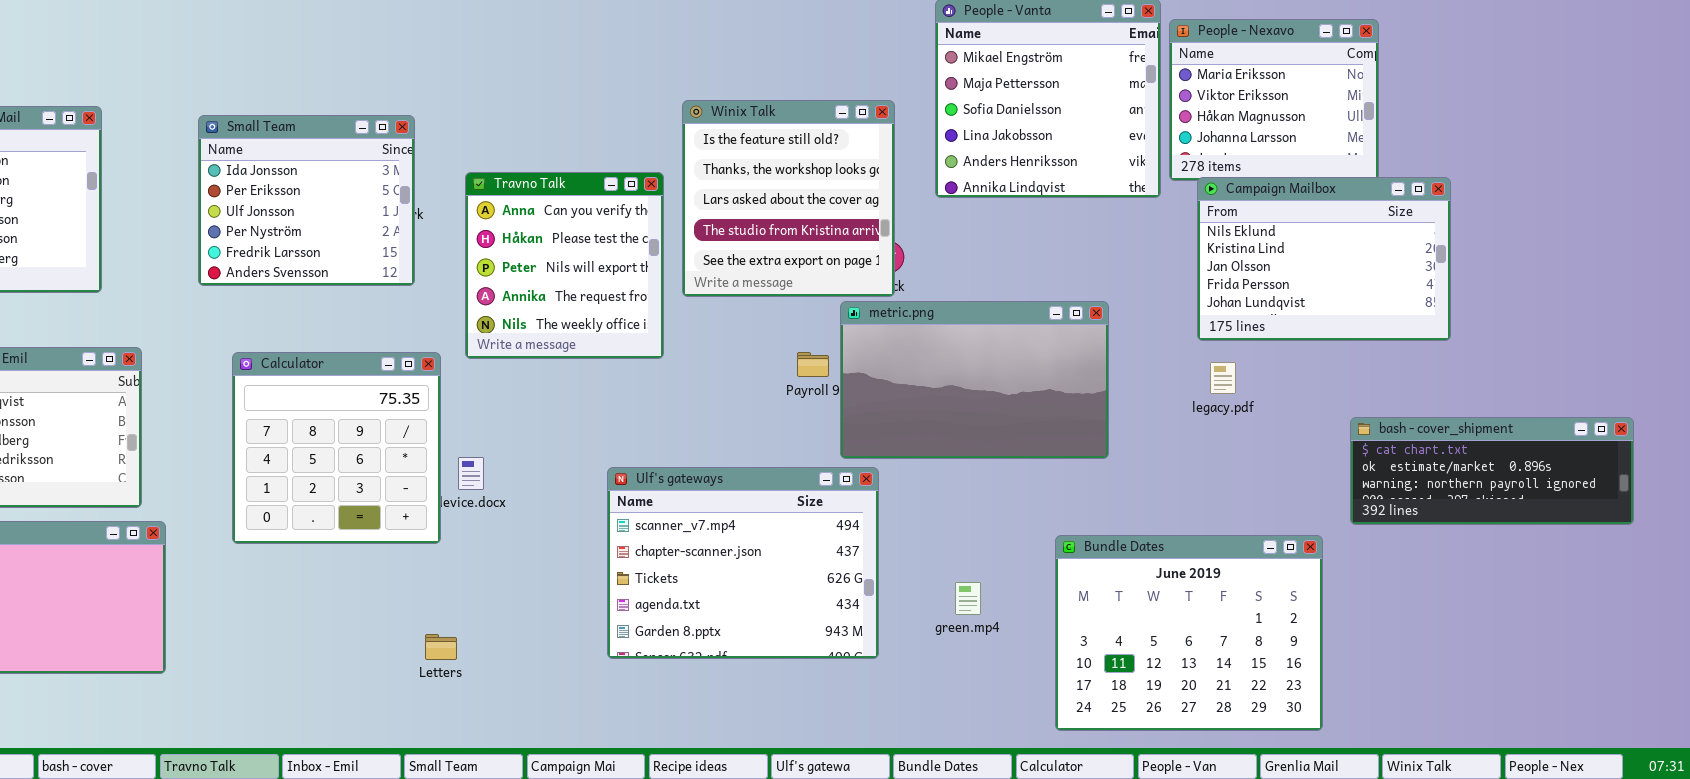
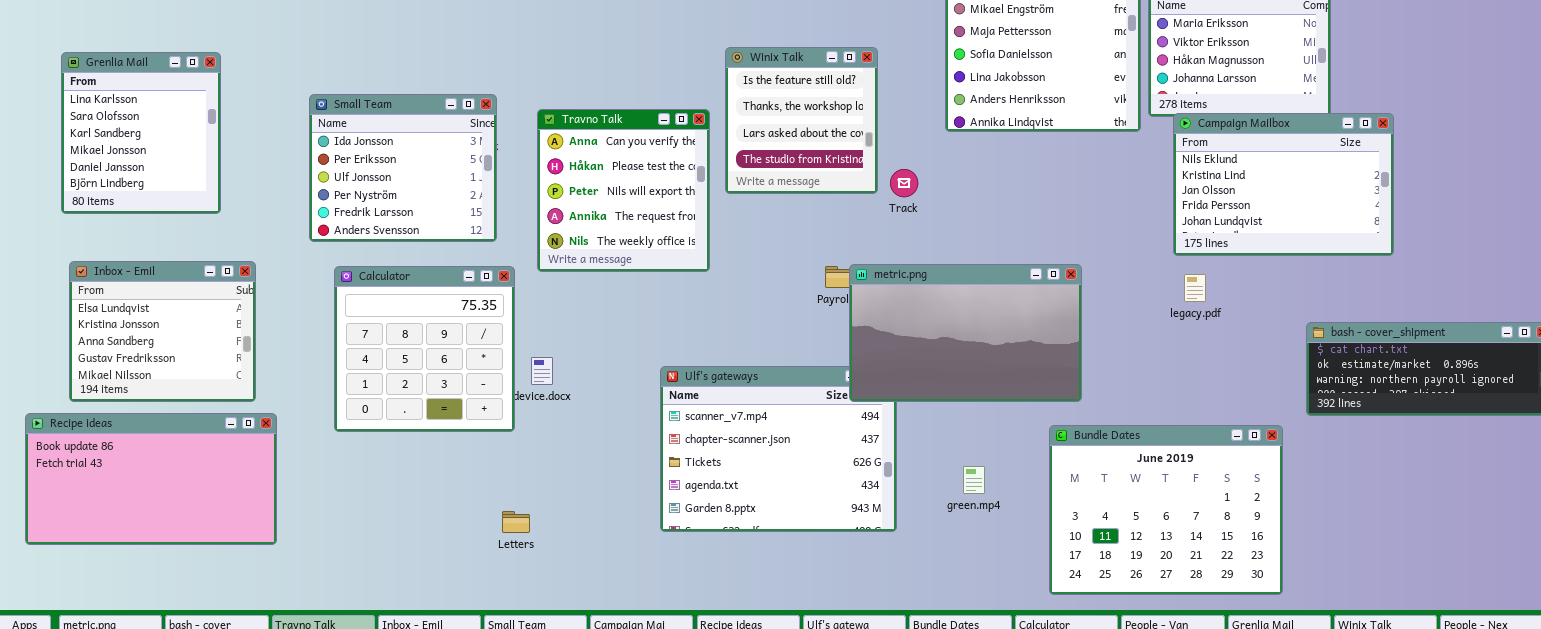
Winix Talk: [682,100,895,297] -> [725,47,878,194], resized
Small Team: [198,115,415,286] -> [309,94,497,242], moved
metric.png: [840,301,1109,459] -> [849,264,1082,402], moved

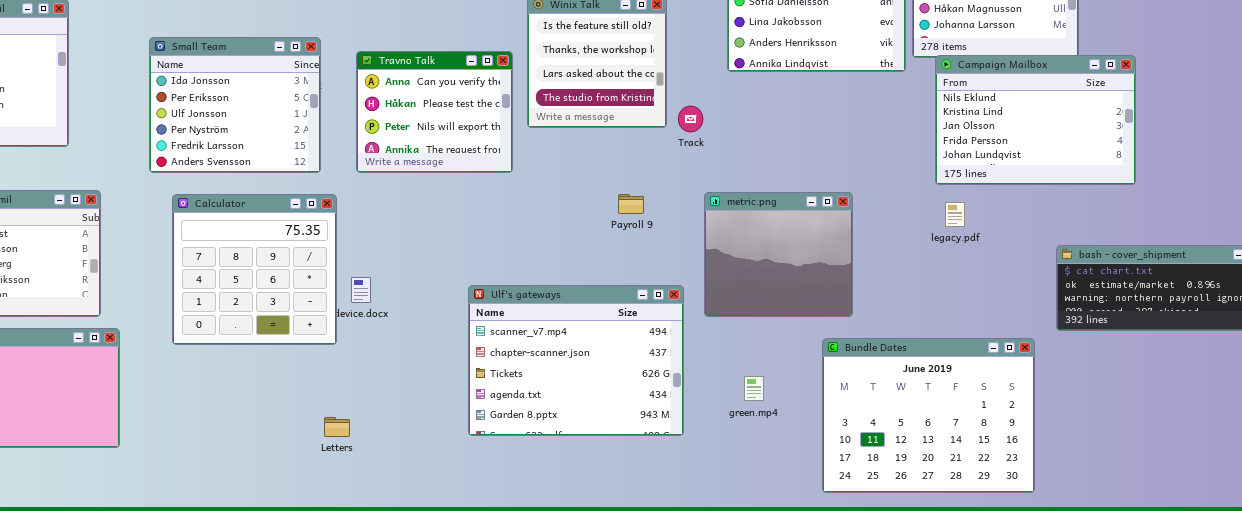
Travno Talk: [537,109,710,272] -> [356,51,513,173], resized
metric.png: [849,264,1082,402] -> [704,192,853,317], resized

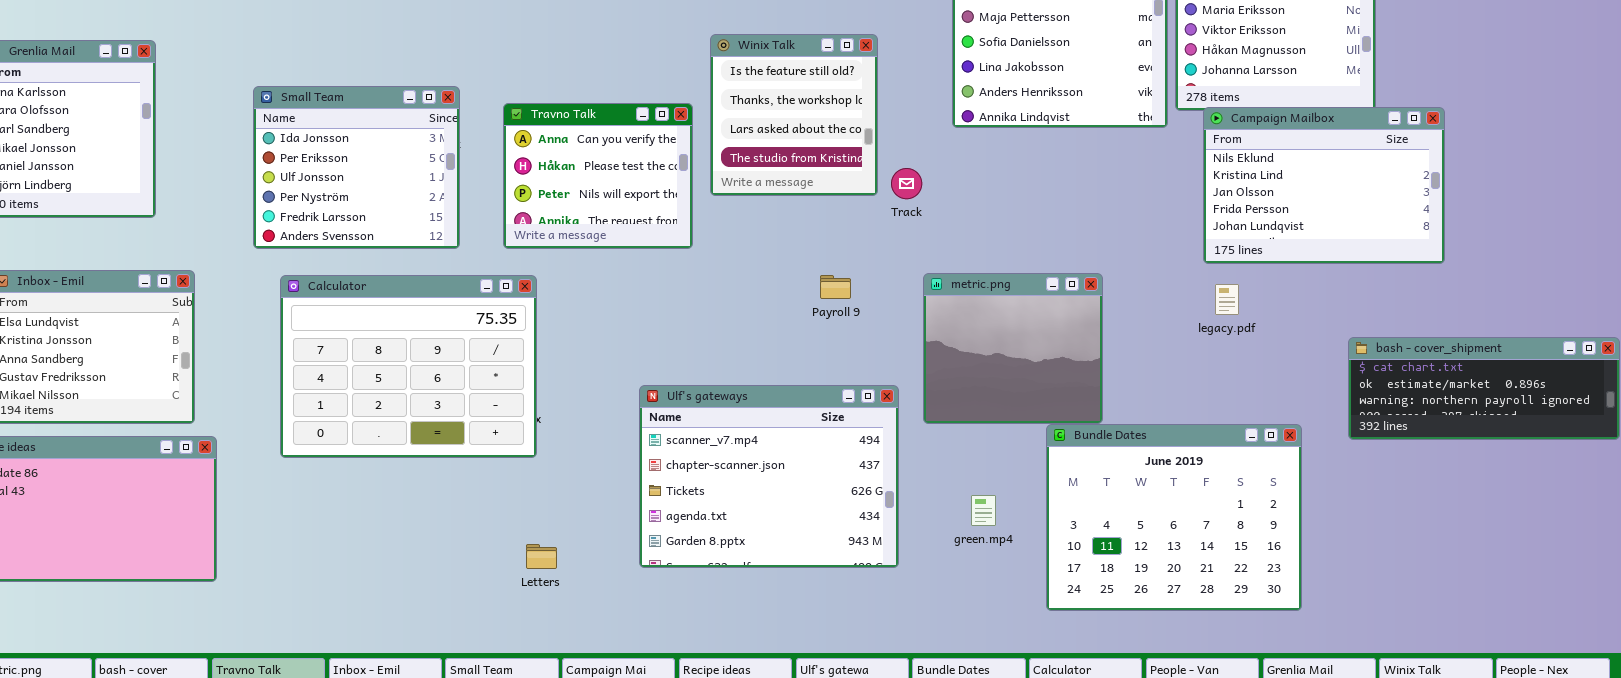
Calculator: [172,194,337,345] -> [280,275,537,458], resized
Bundle Dates: [822,338,1035,493] -> [1046,424,1302,611], moved
Letters: [324,417,350,437] -> [526,544,557,569], moved

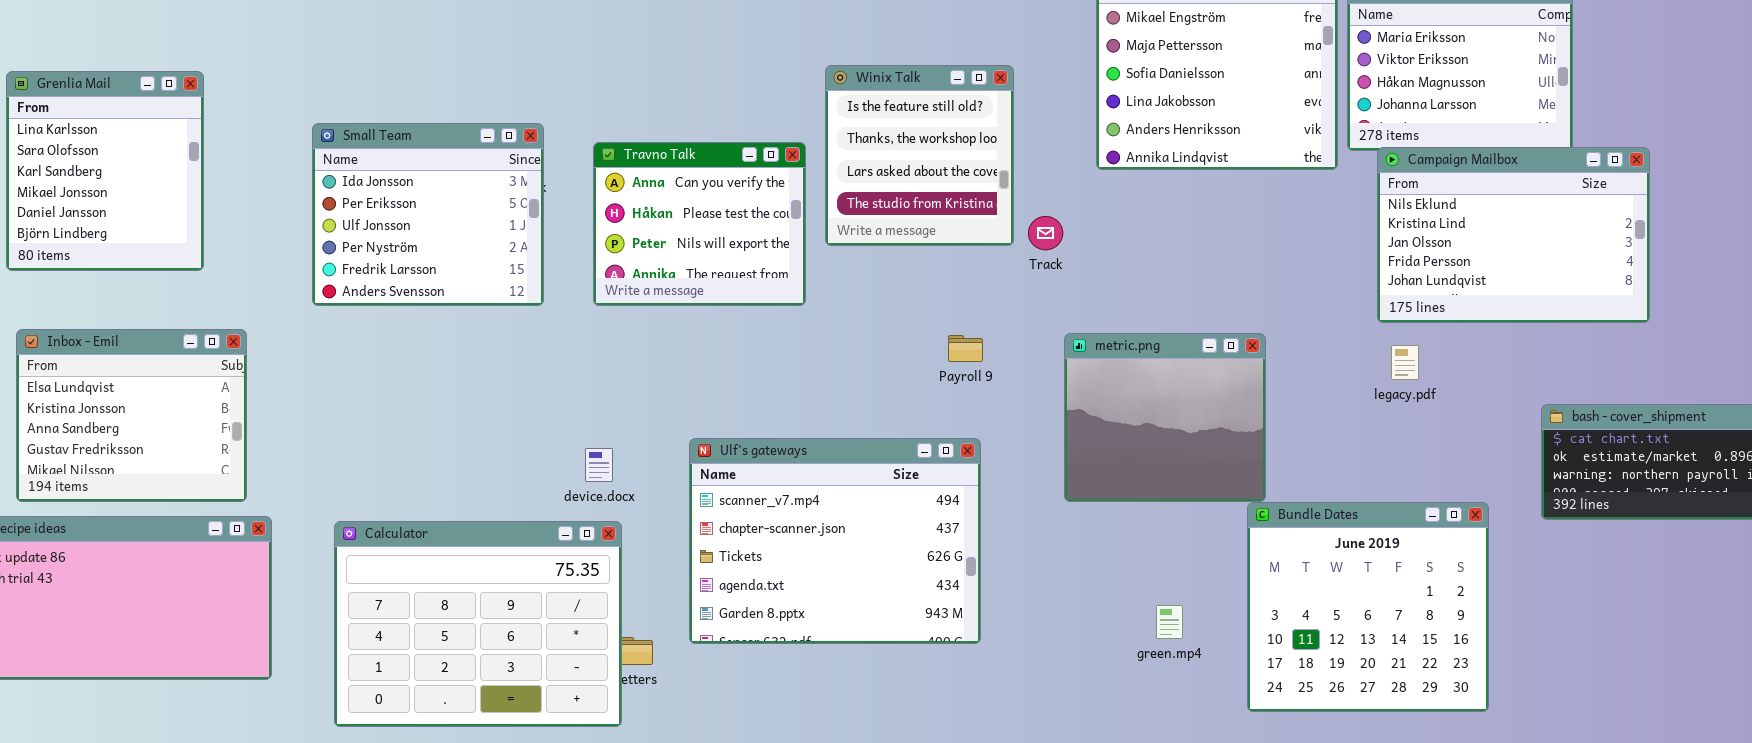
Calculator: [280,275,537,458] -> [334,521,622,727], moved
Ulf's gateways: [639,385,899,568] -> [689,438,981,644], moved
Bundle Dates: [1046,424,1302,611] -> [1247,502,1489,712], resized
green.mp4: [971,495,996,526] -> [1156,605,1183,639], moved

